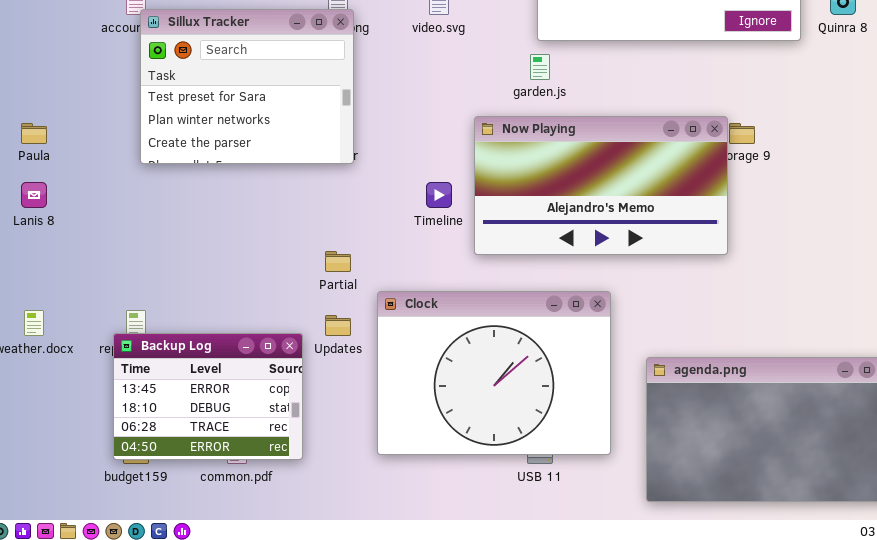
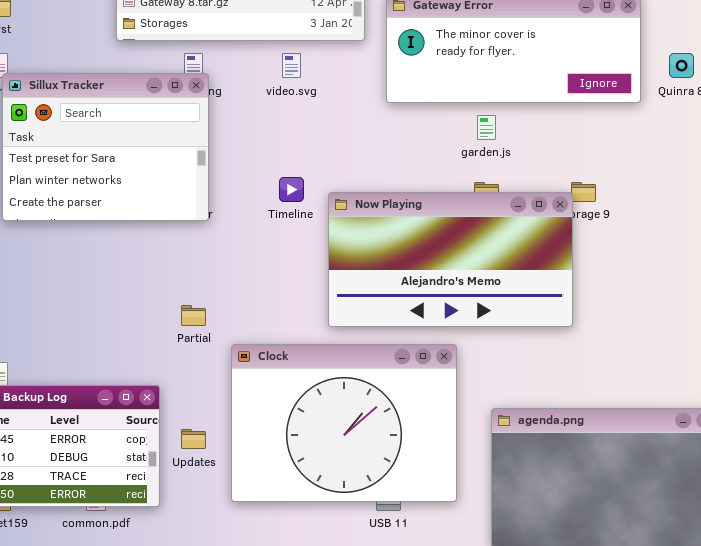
garden.js: [530,54,550,80] -> [477,115,496,140], moved
Now Playing: [474,116,728,255] -> [328,192,573,327], moved
Timeline: [426,182,452,208] -> [279,177,304,202], moved
Updates: [325,315,351,336] -> [181,429,206,449], moved

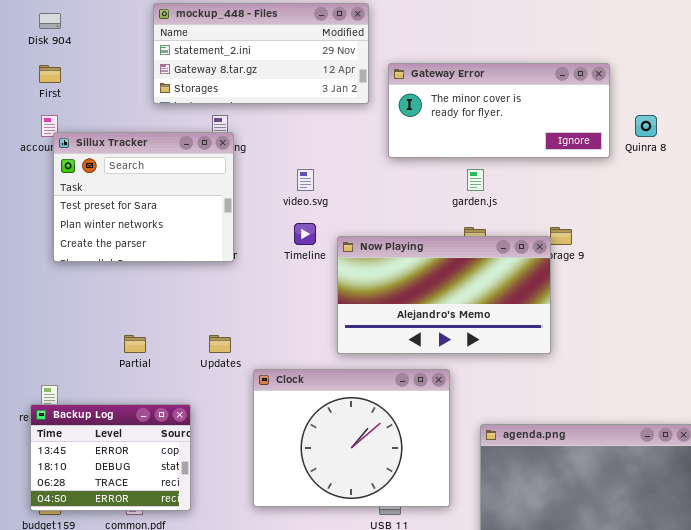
video.svg: [282,53,301,78] -> [297,169,314,191], moved
Partial: [181,305,206,326] -> [124,335,146,353], moved
Updates: [181,429,206,449] -> [209,335,231,353], moved

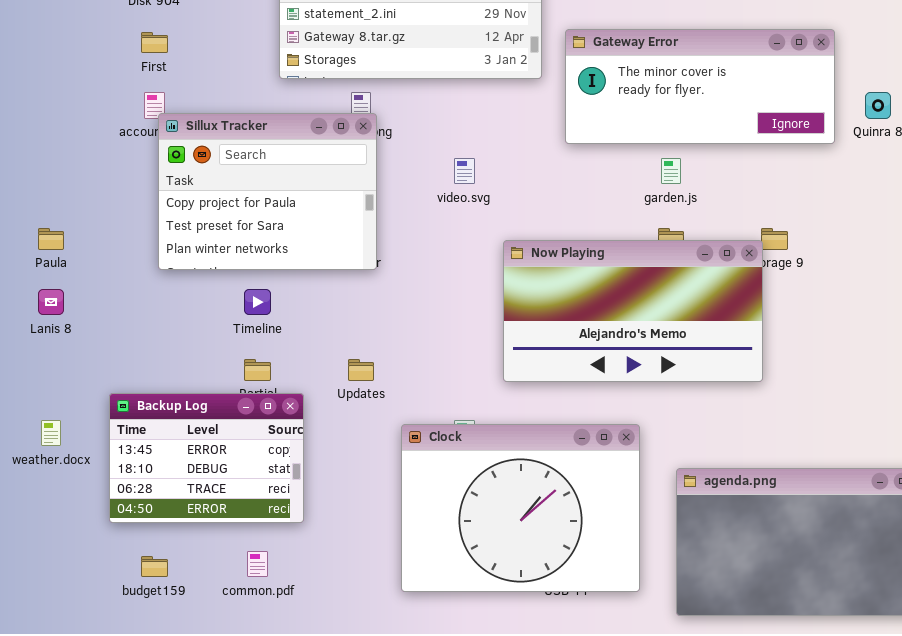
Sillux Tracker: [53,132,234,262] -> [158,113,377,270], scrolled up 1 row
Timeline: [294,223,316,245] -> [244,289,271,315], moved
Clock: [253,369,450,507] -> [401,424,640,592], moved
Backup Log: [30,404,191,511] -> [109,393,304,523], moved

